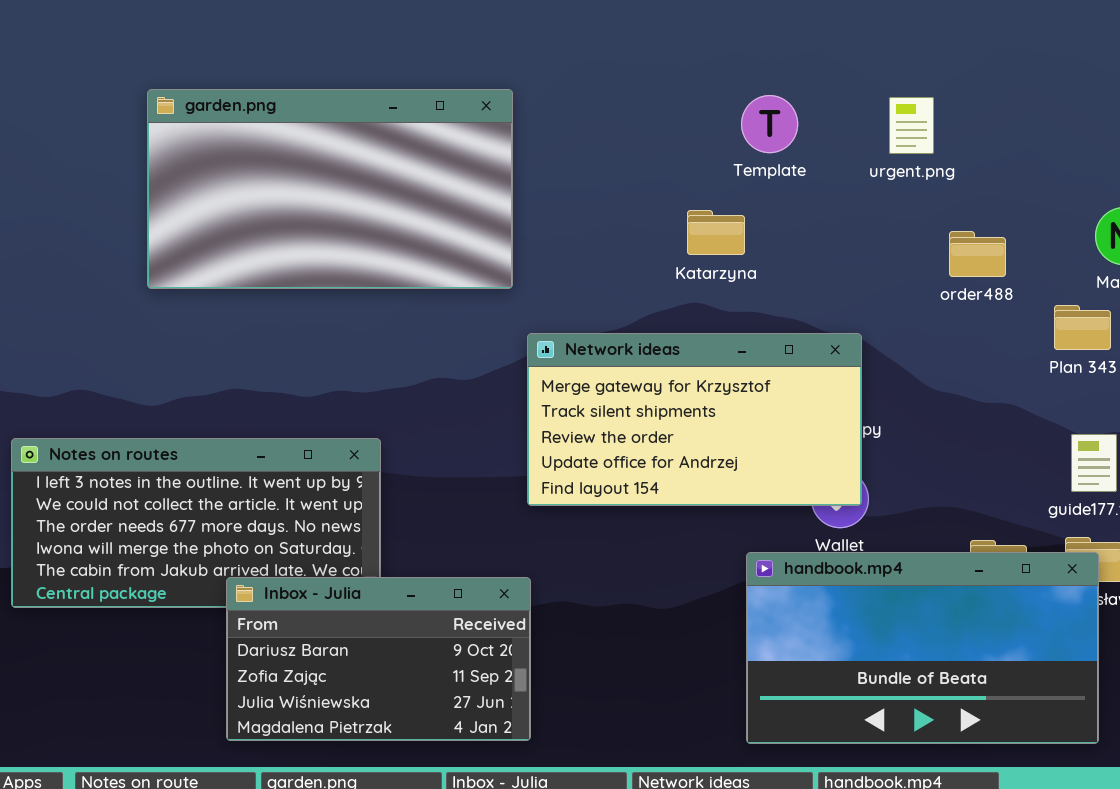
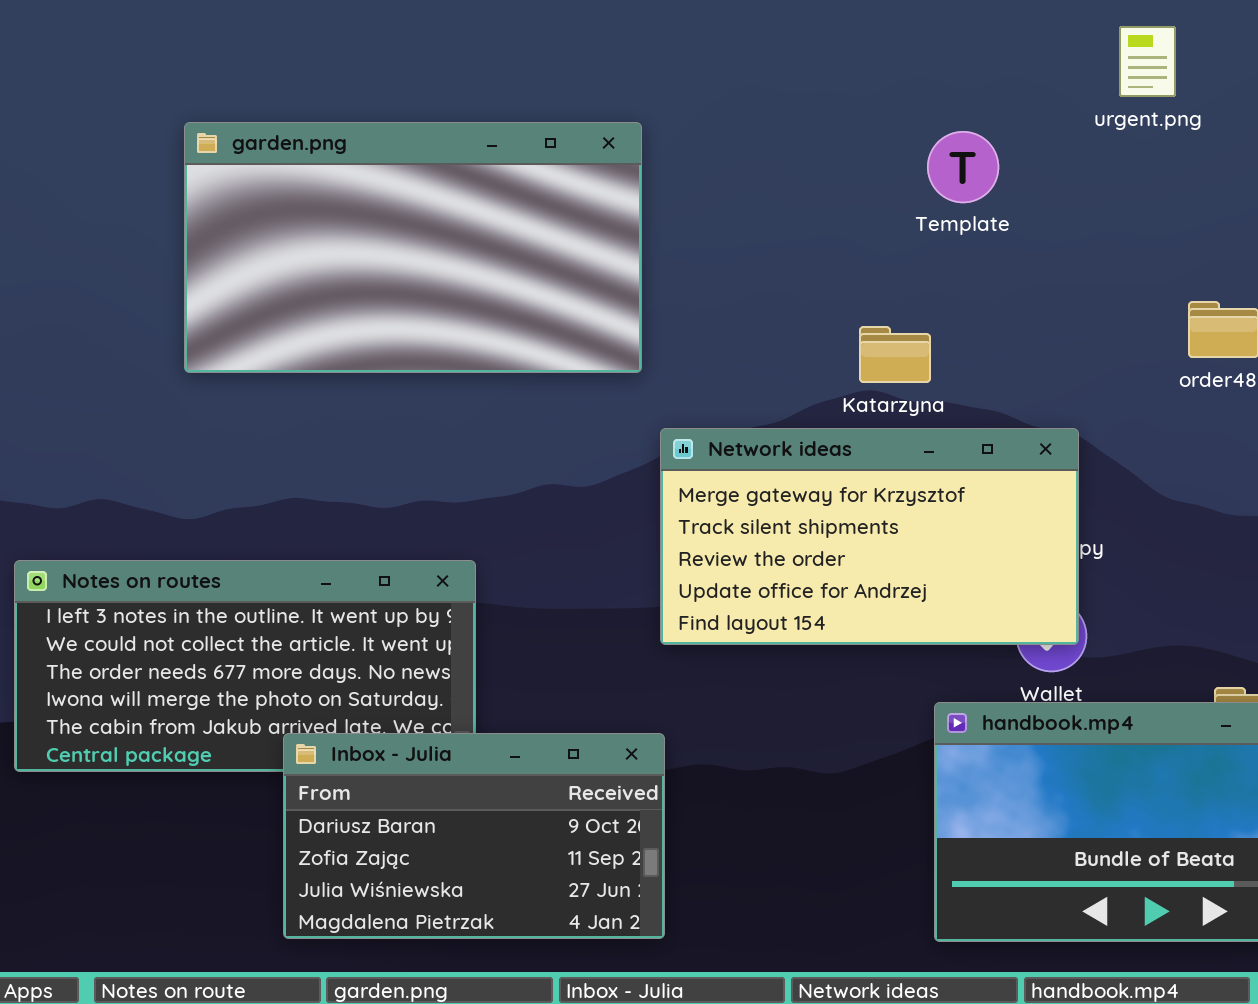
urgent.png: [889,97,934,154] -> [1119,26,1176,97], moved
Katarzyna: [687,210,745,255] -> [859,326,931,383], moved

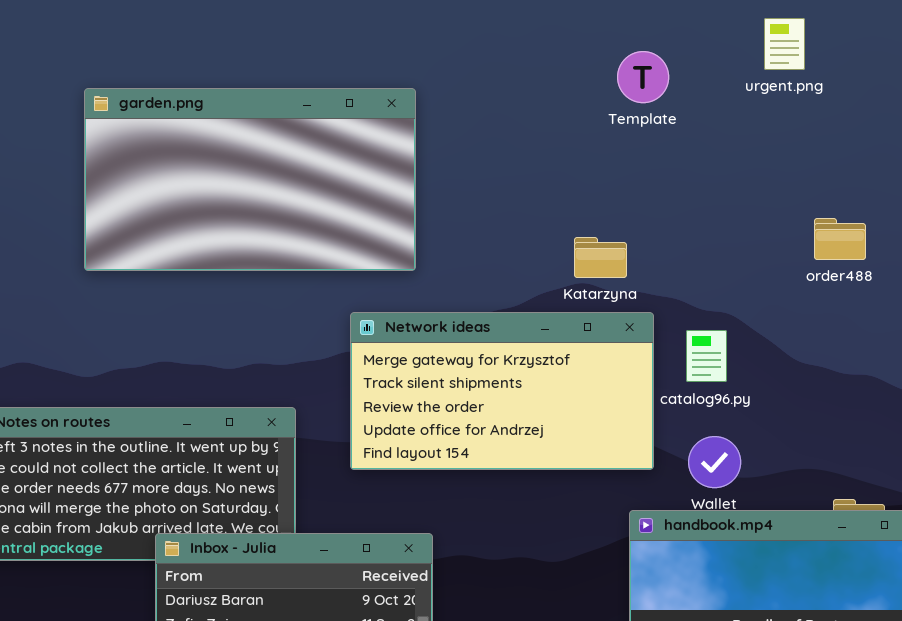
Template: [927,131,999,203] -> [617,51,669,103], moved
Network ideas: [660,428,1079,645] -> [350,312,654,470], moved

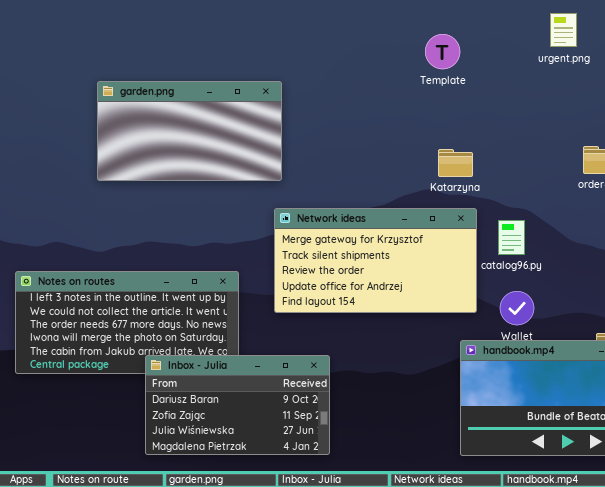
Template: [617,51,669,103] -> [425,34,460,69], moved
garden.png: [84,88,416,271] -> [97,81,282,181], resized
Katarzyna: [574,237,627,278] -> [438,149,473,177], moved

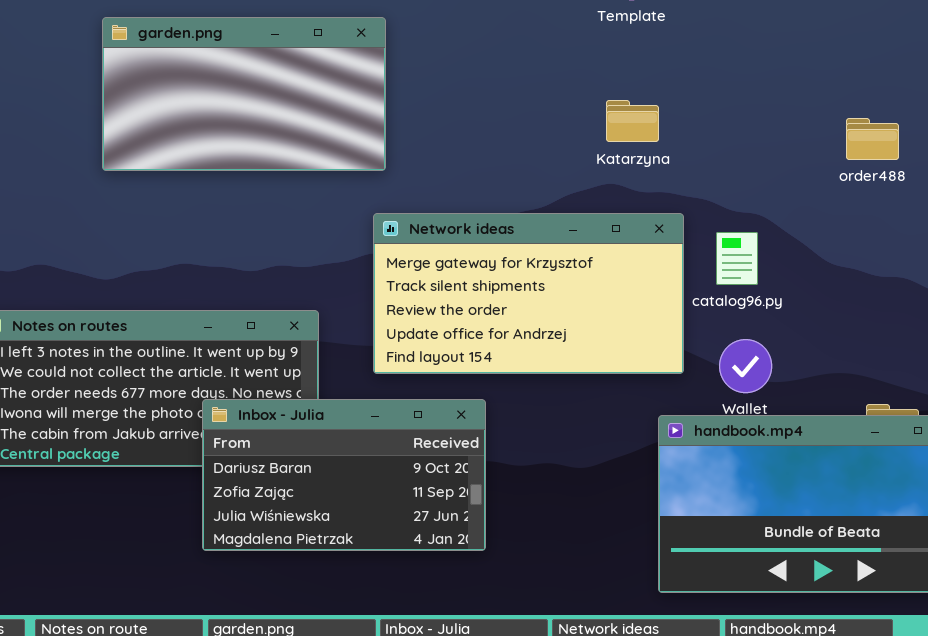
Katarzyna: [438,149,473,177] -> [606,100,659,142], moved
Inbox - Julia: [145,355,330,455] -> [202,399,486,551], moved

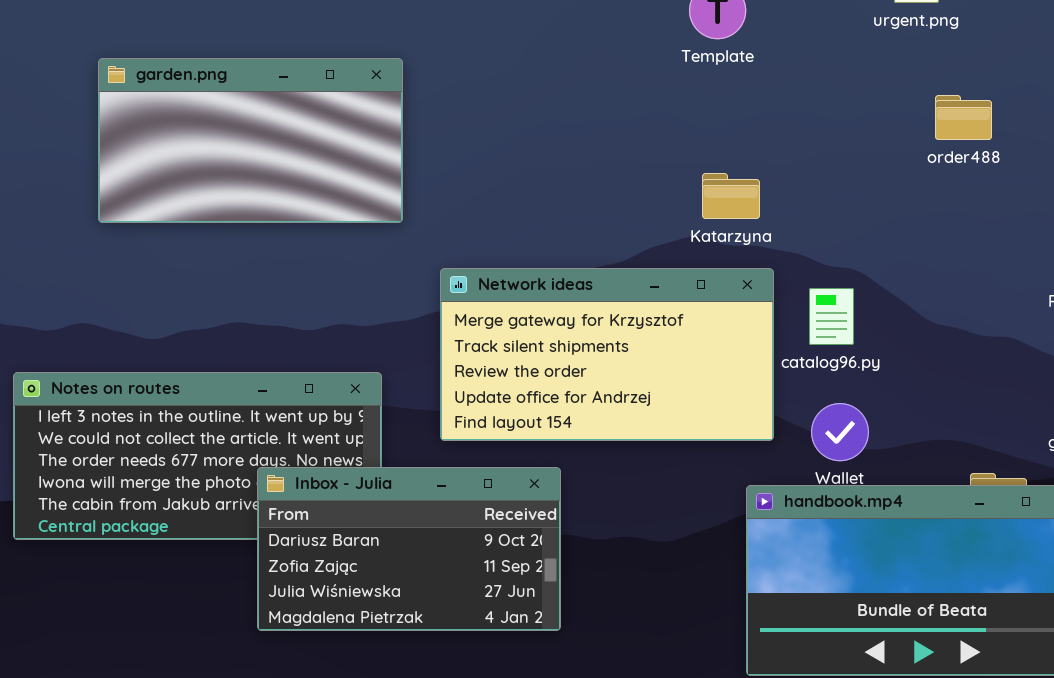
garden.png: [102,17,386,171] -> [98,58,403,223], moved
Katarzyna: [606,100,659,142] -> [702,173,760,219], moved
order488: [846,118,899,160] -> [935,95,992,140], moved

